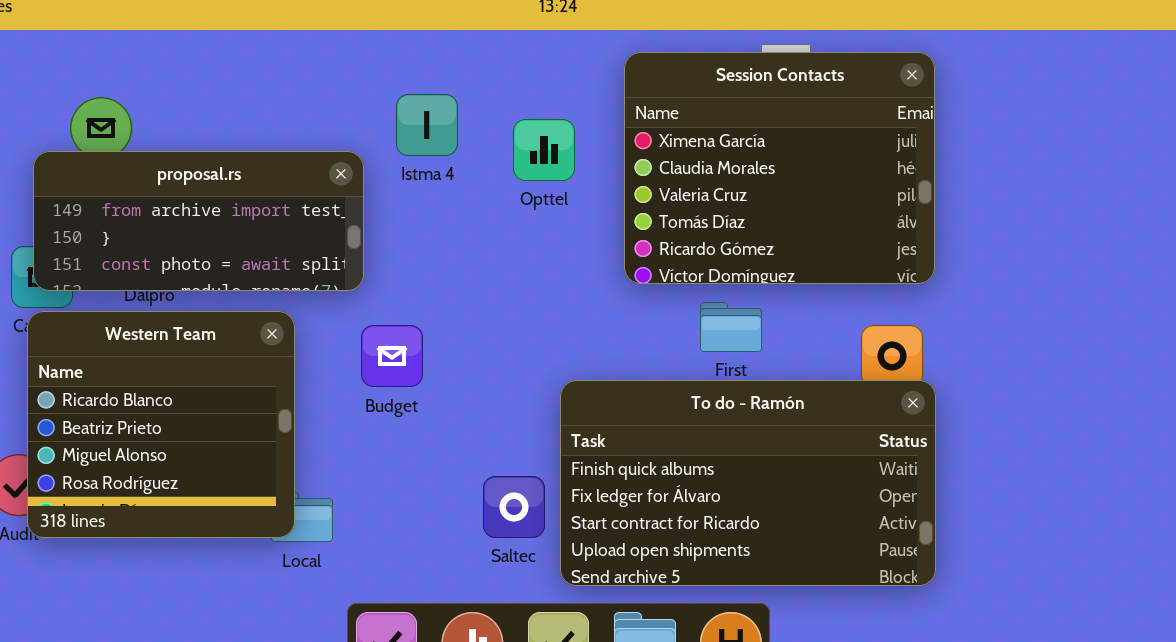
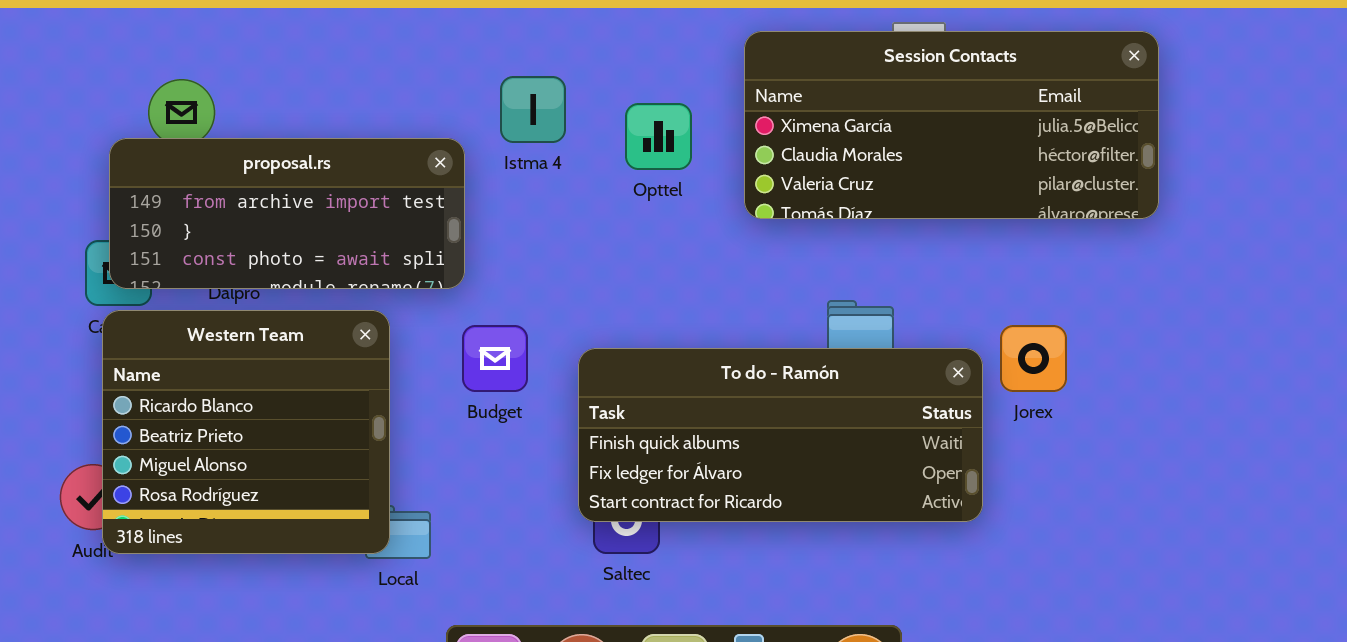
Session Contacts: [624,52,935,284] -> [744,31,1159,219], resized
To do - Ramón: [560,380,936,586] -> [578,348,983,522], moved, resized

